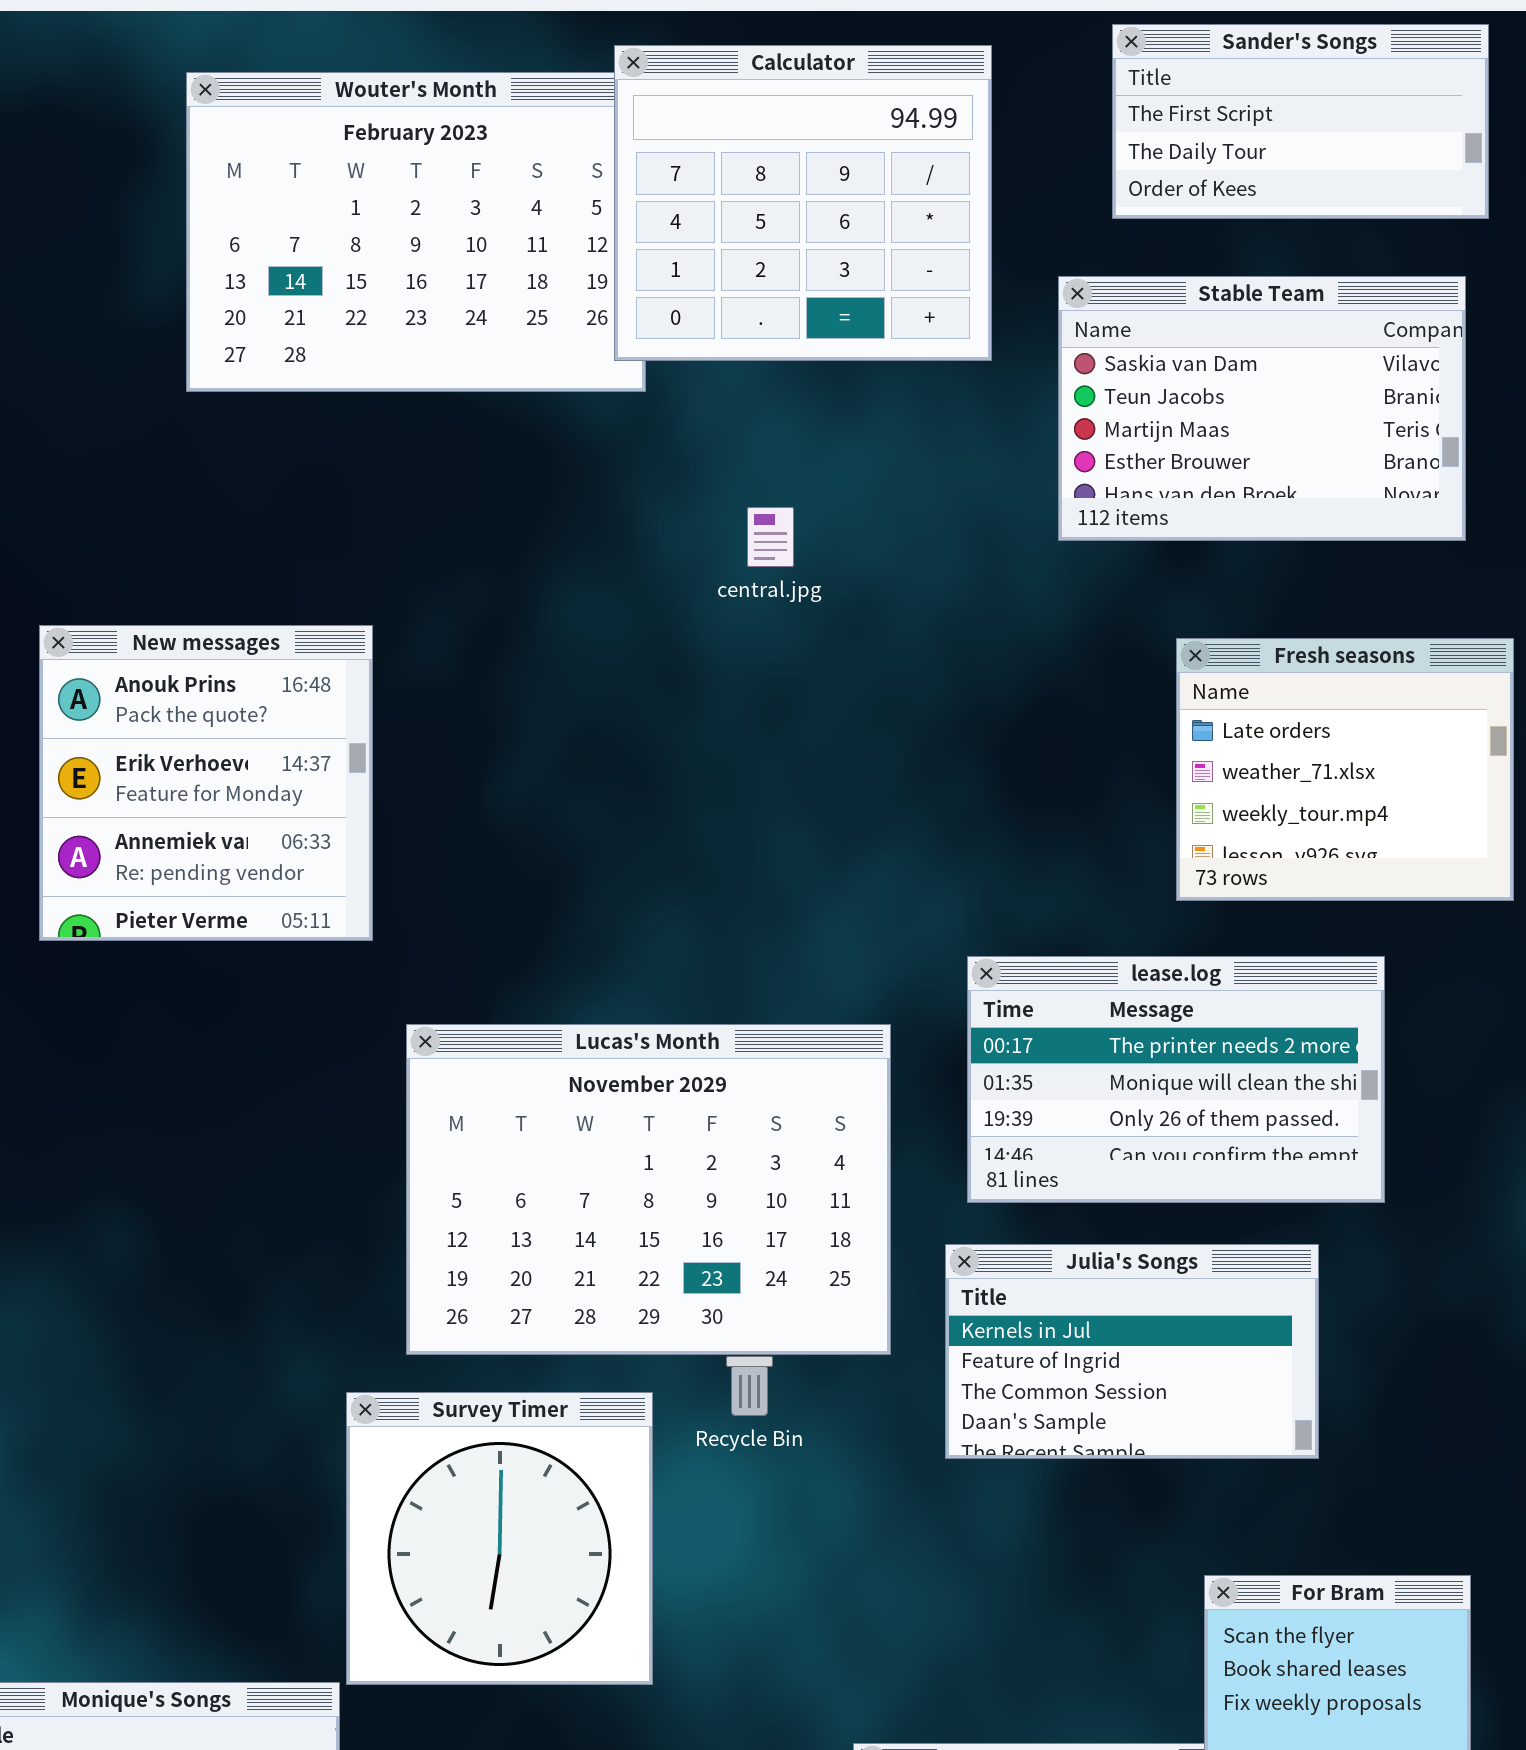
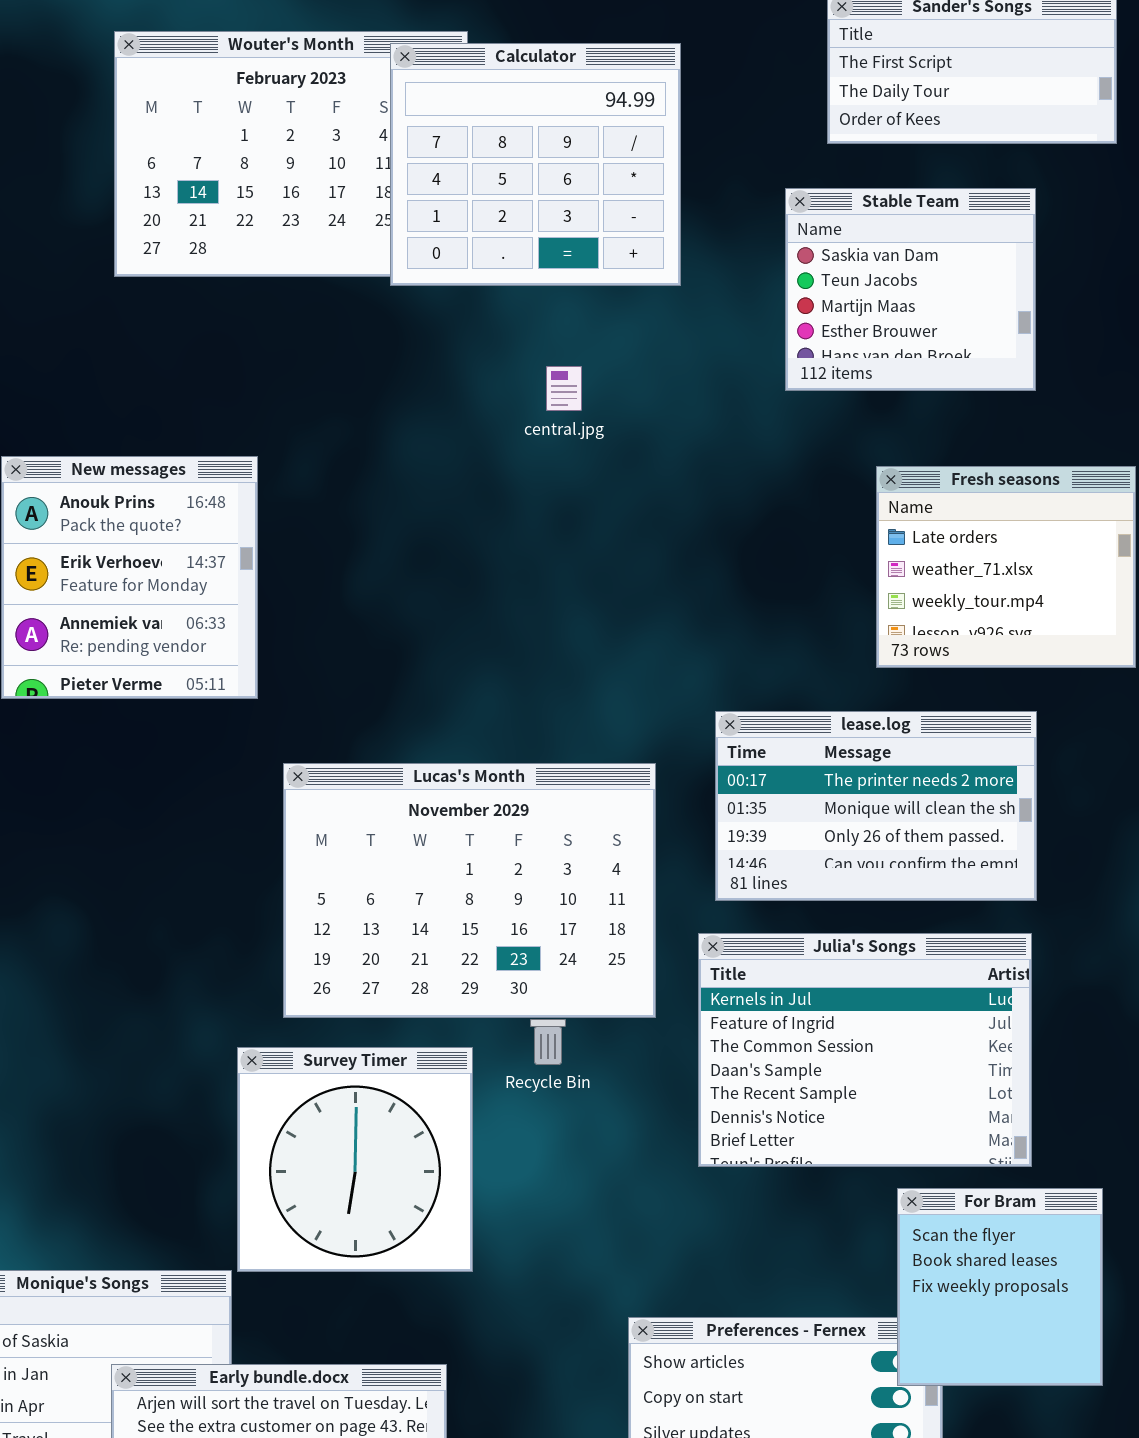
Calculator: [614,45,992,361] -> [390,43,681,286], moved
Stable Team: [1058,276,1466,541] -> [785,188,1036,391], resized
Julia's Songs: [945,1244,1319,1459] -> [698,933,1032,1167], resized

